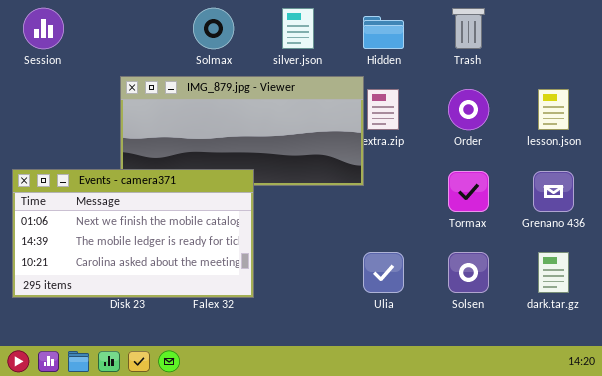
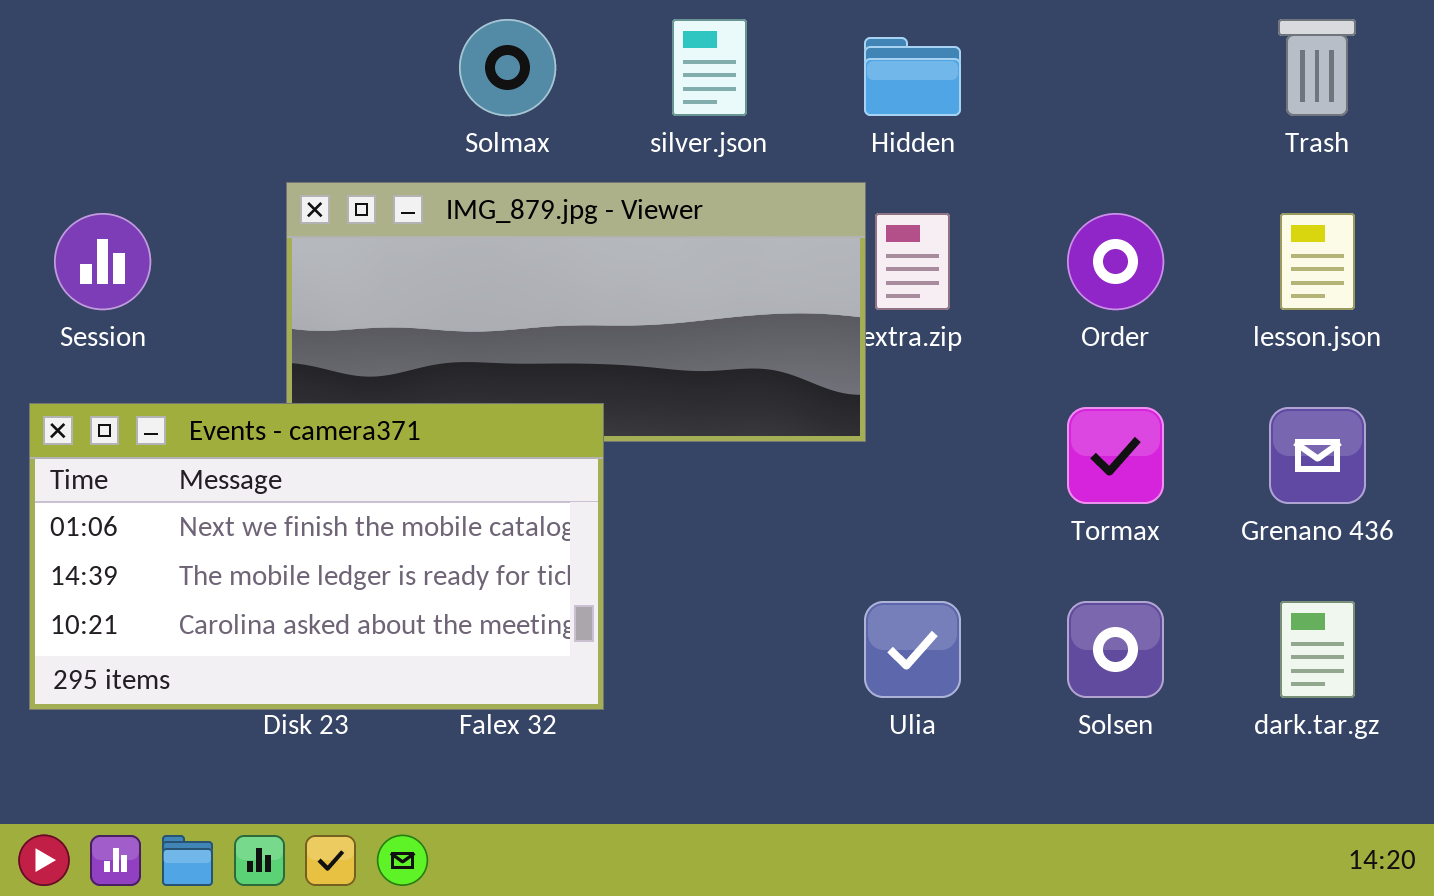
Session: [23,8,64,49] -> [54,213,151,310], moved
Trash: [452,8,485,49] -> [1278,19,1356,116], moved

